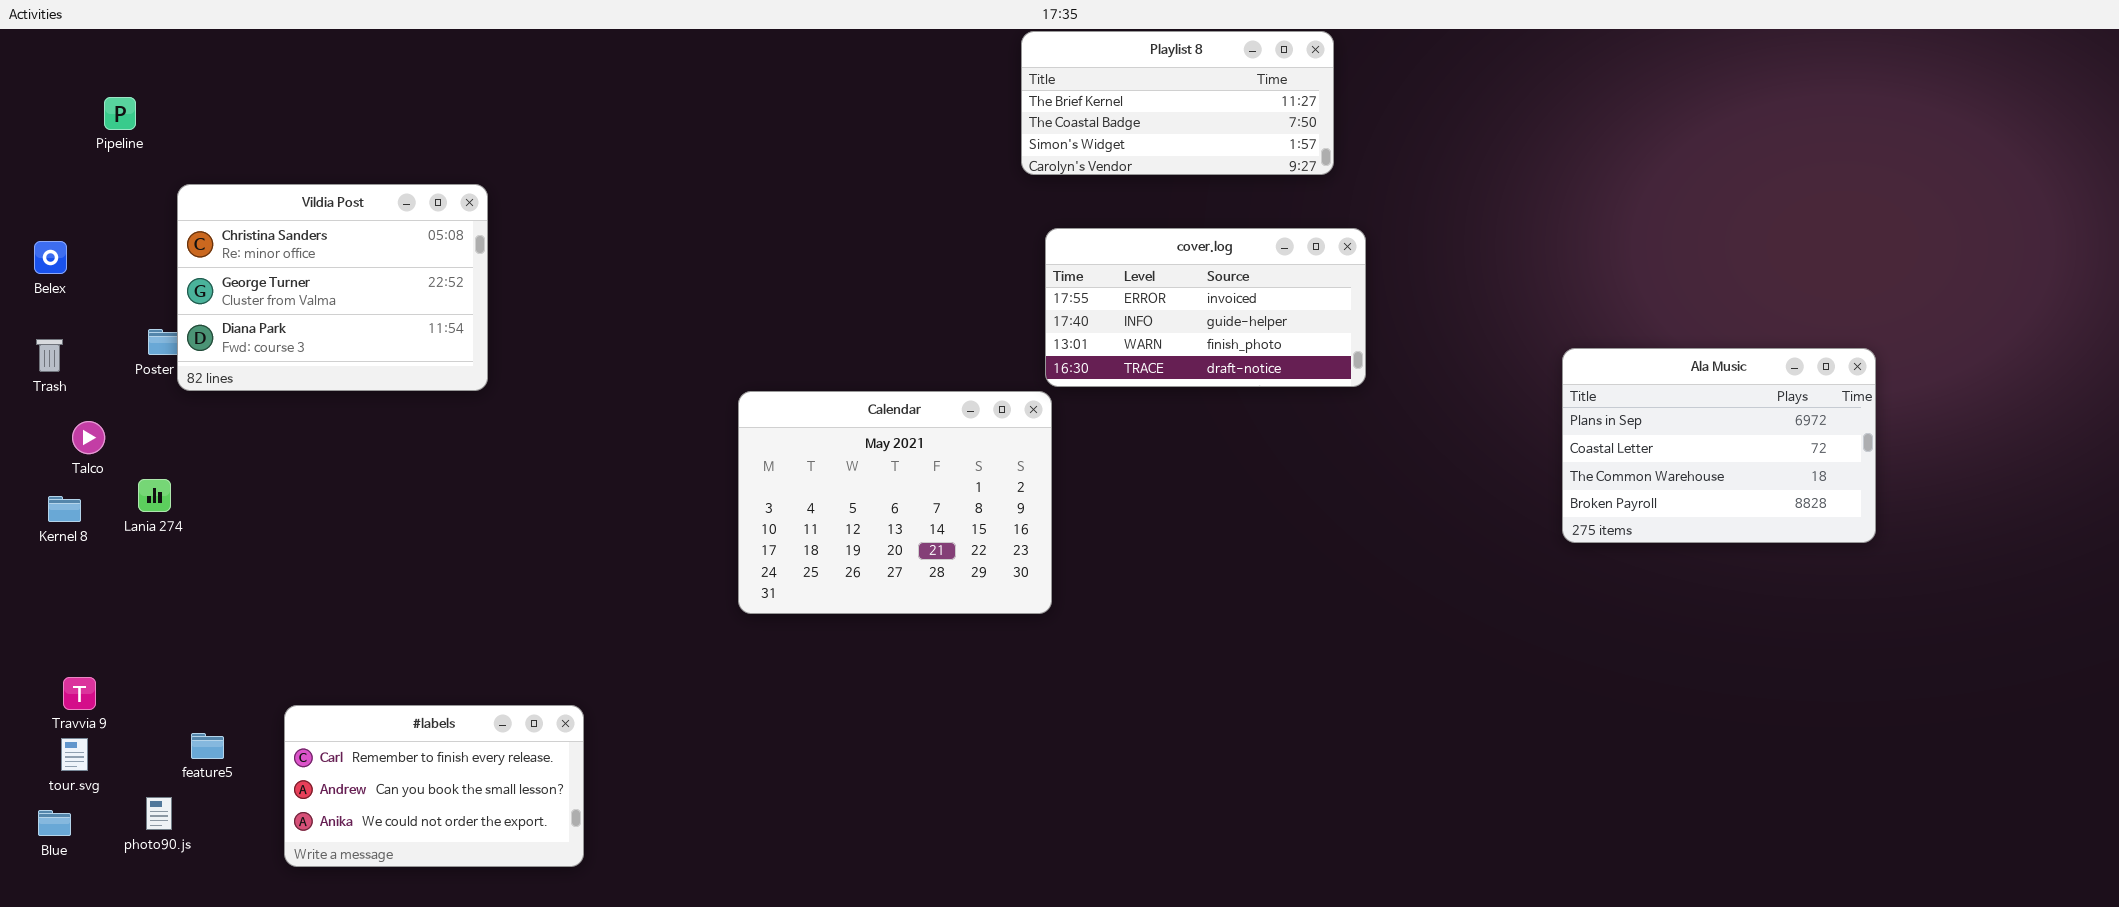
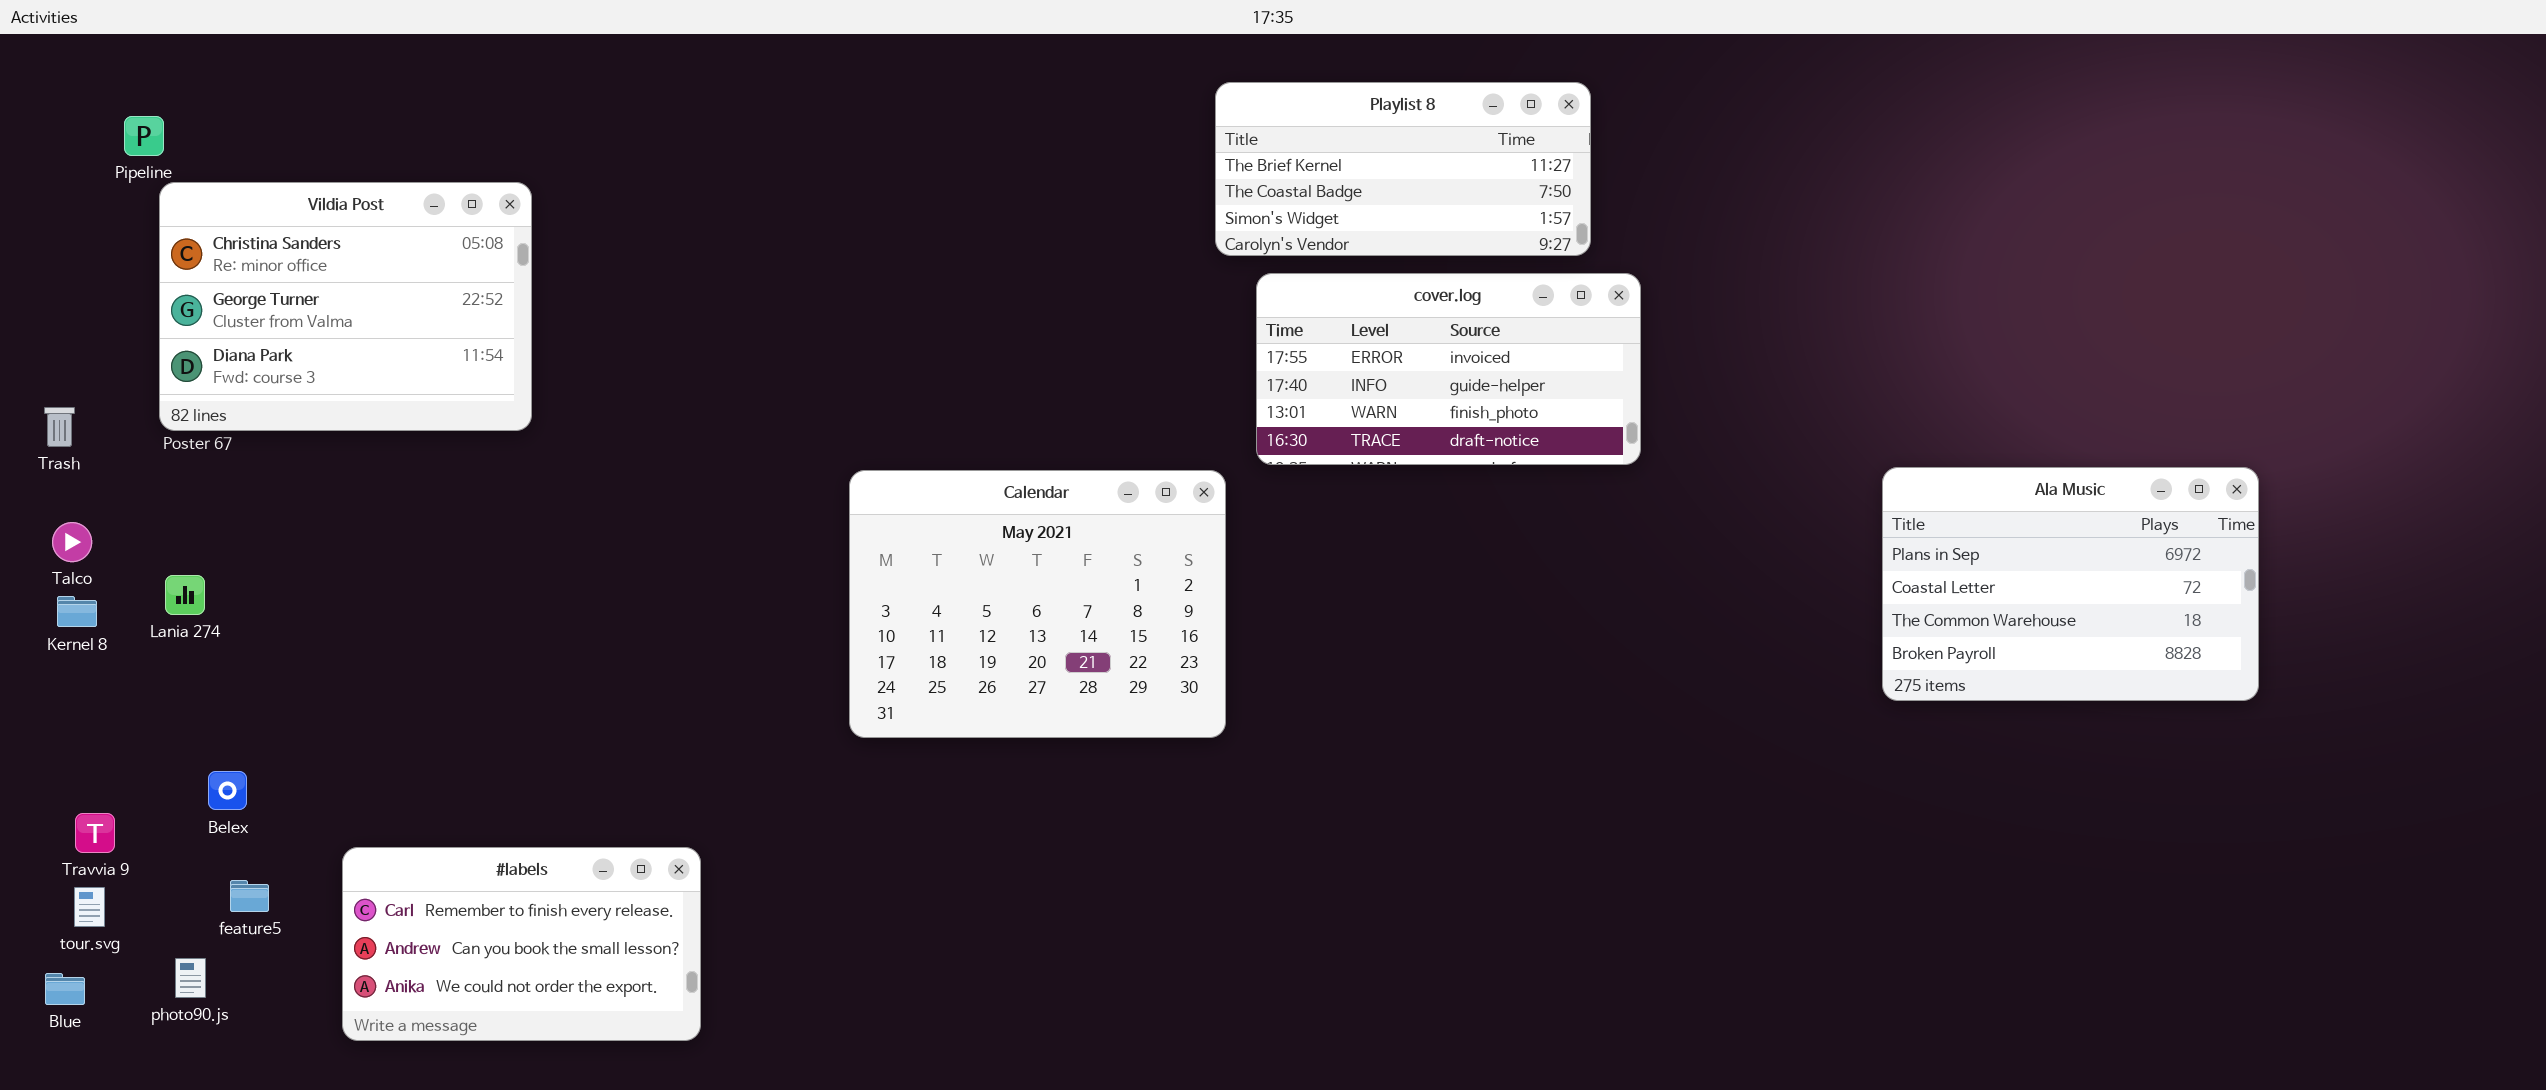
Playlist 8: [1021,31,1334,175] -> [1215,82,1591,256], moved
Vildia Post: [177,184,488,391] -> [159,182,532,431], moved
Belex: [34,241,67,274] -> [208,771,247,810], moved
Ala Music: [1562,348,1876,543] -> [1882,467,2259,701], moved
Calendar: [738,391,1052,614] -> [849,470,1226,738], moved
Talco: [72,421,105,454] -> [52,522,92,562], moved

